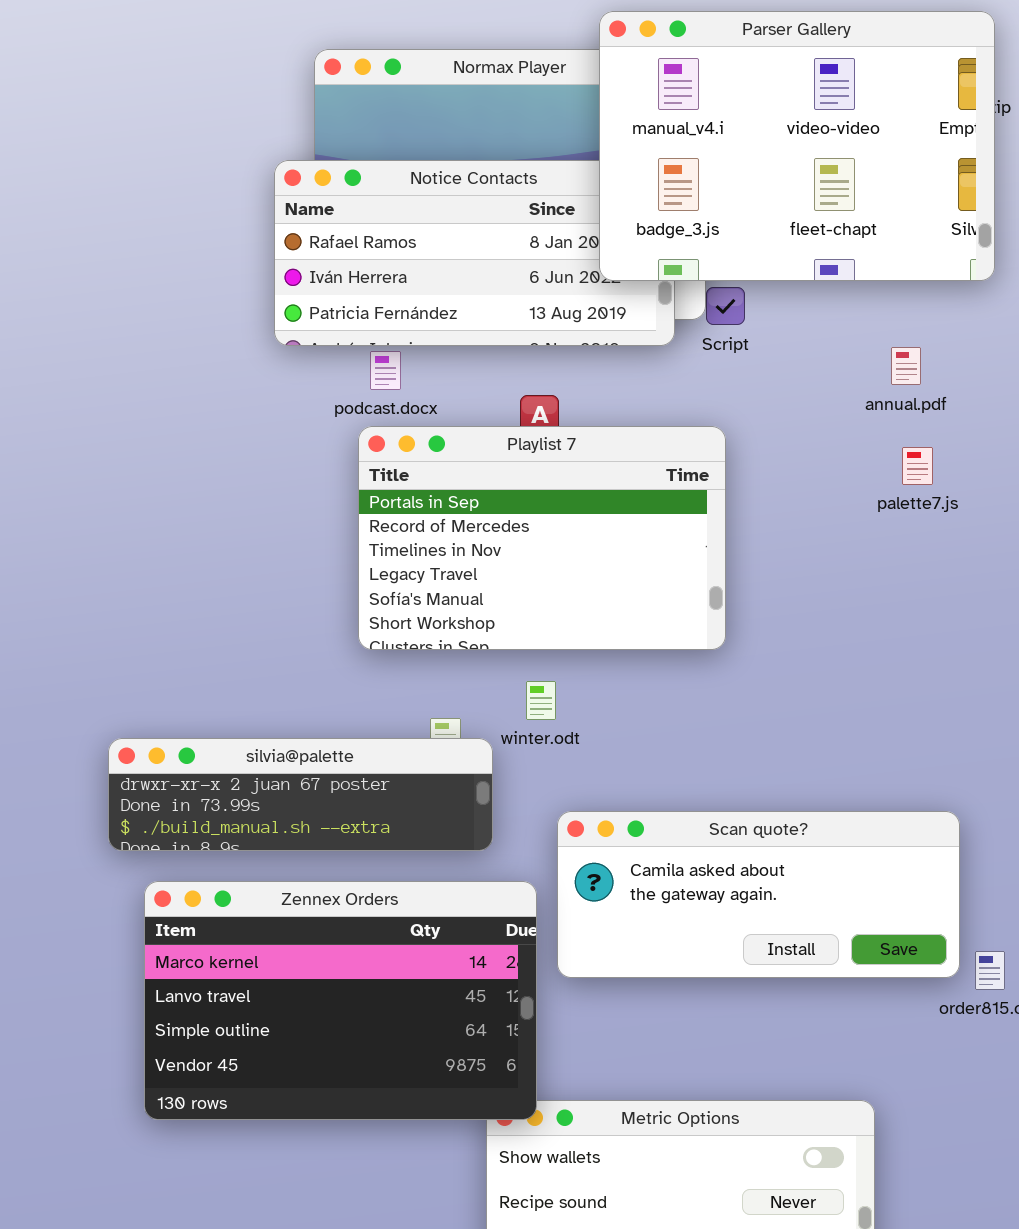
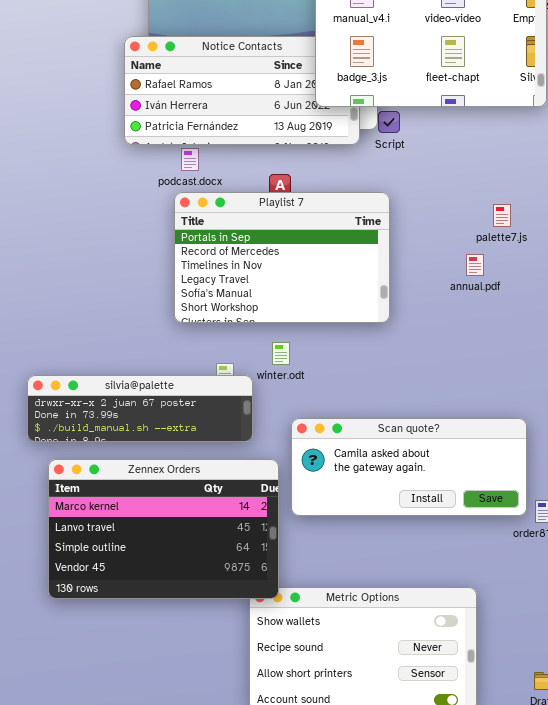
annual.pdf: [891,347,921,385] -> [466,254,484,276], moved

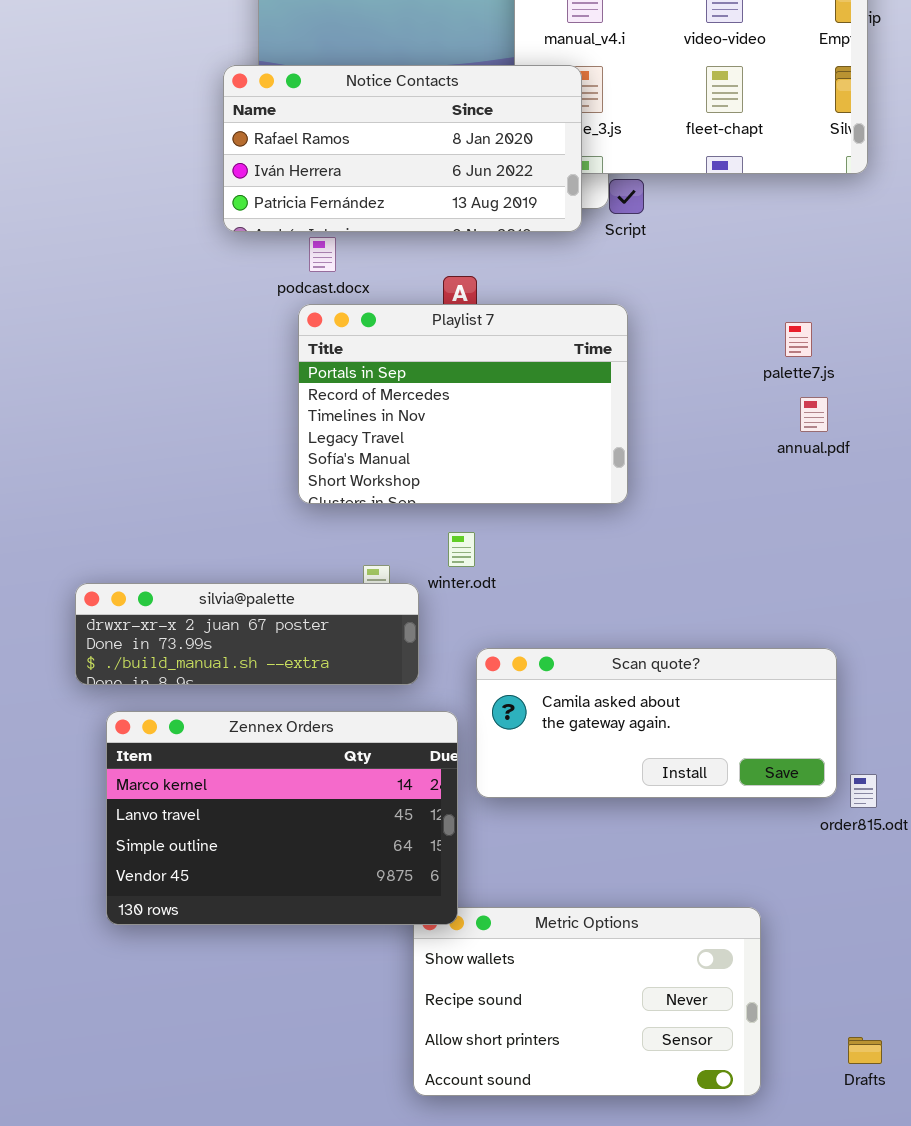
Notice Contacts: [124,36,360,145] -> [223,65,582,232], raised
annual.pdf: [466,254,484,276] -> [800,397,828,432], moved

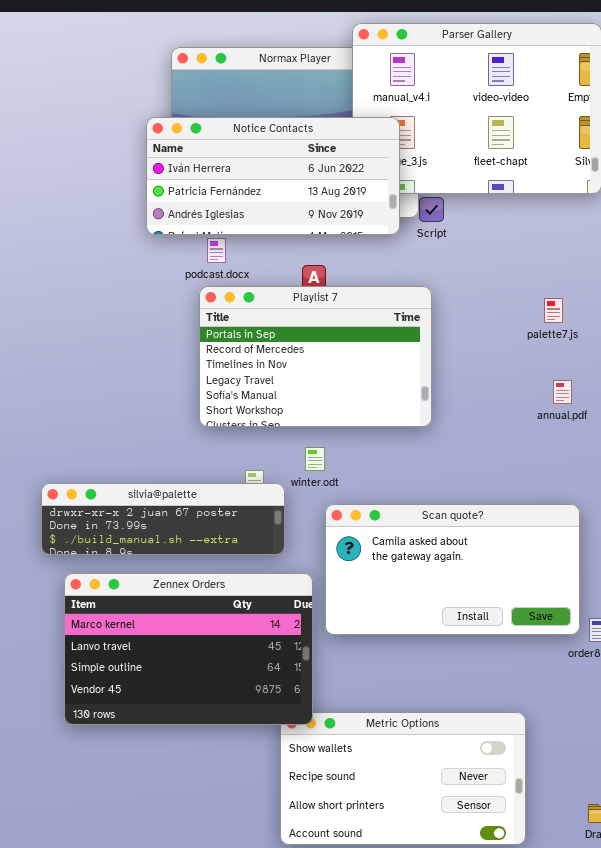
Notice Contacts: [223,65,582,232] -> [146,117,400,235], scrolled down 1 row
annual.pdf: [800,397,828,432] -> [553,380,572,404], moved
Scan quote?: [476,648,837,798] -> [325,504,580,635], resized

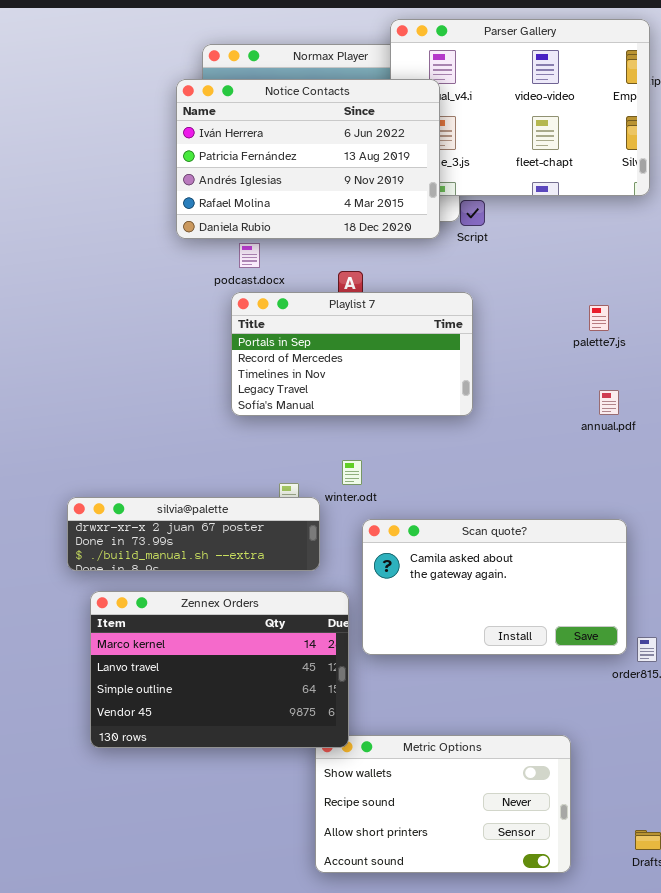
Notice Contacts: [146,117,400,235] -> [176,79,440,239], resized
Playlist 7: [199,286,432,427] -> [231,292,473,416], resized

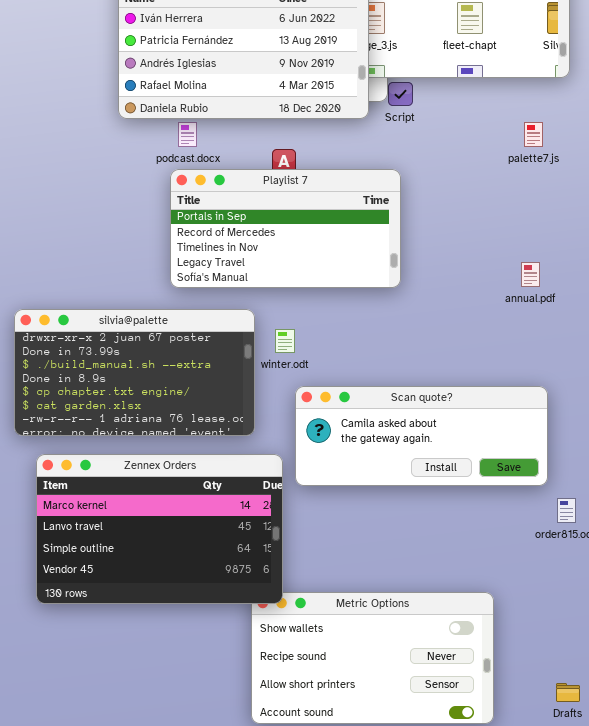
palette7.js: [589,305,609,331] -> [524,122,543,147], moved
silvia@palette: [67,497,320,571] -> [14,309,255,436], resized
Scan quote?: [362,519,627,655] -> [295,386,548,486], resized

